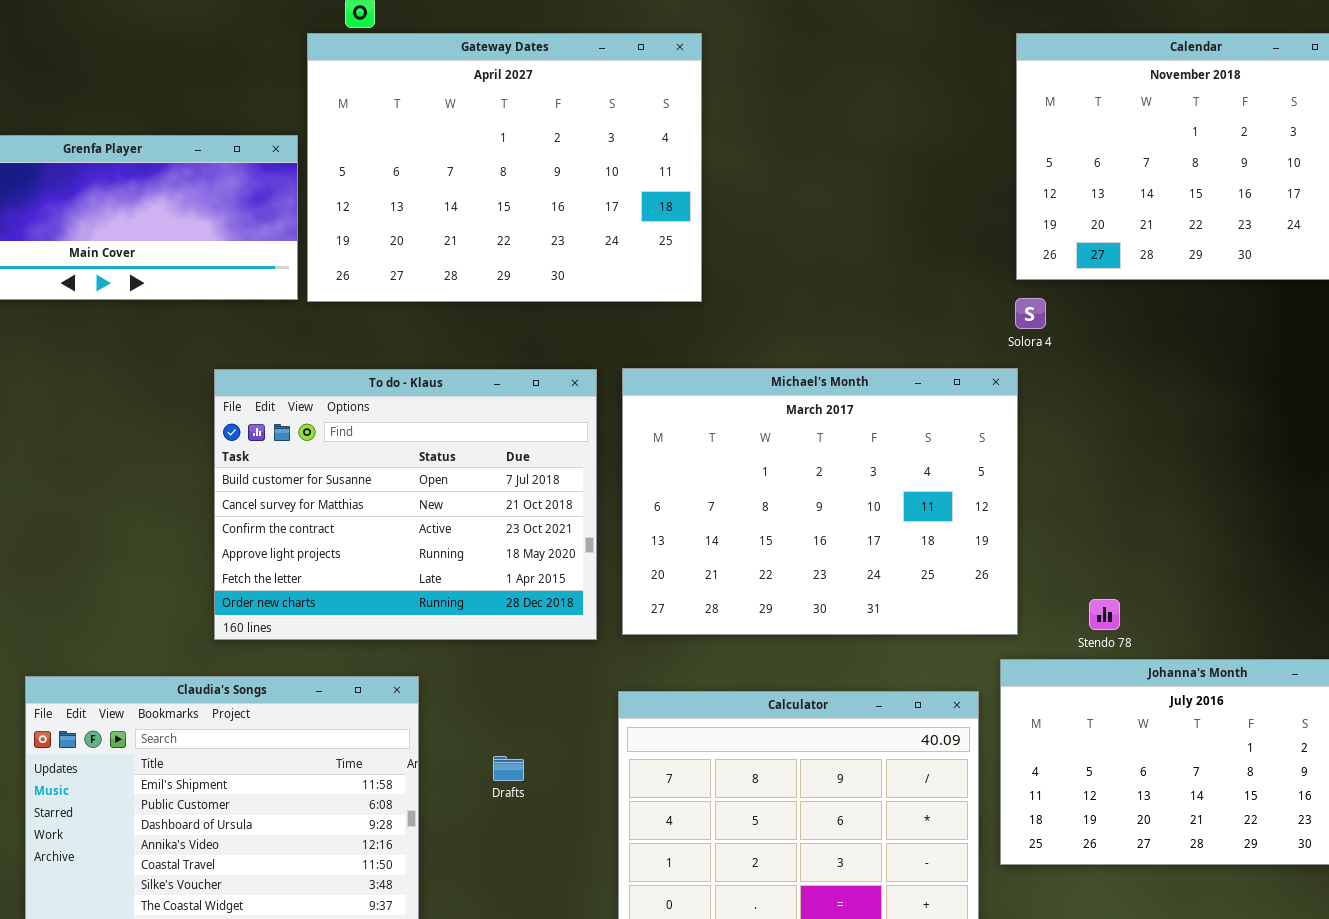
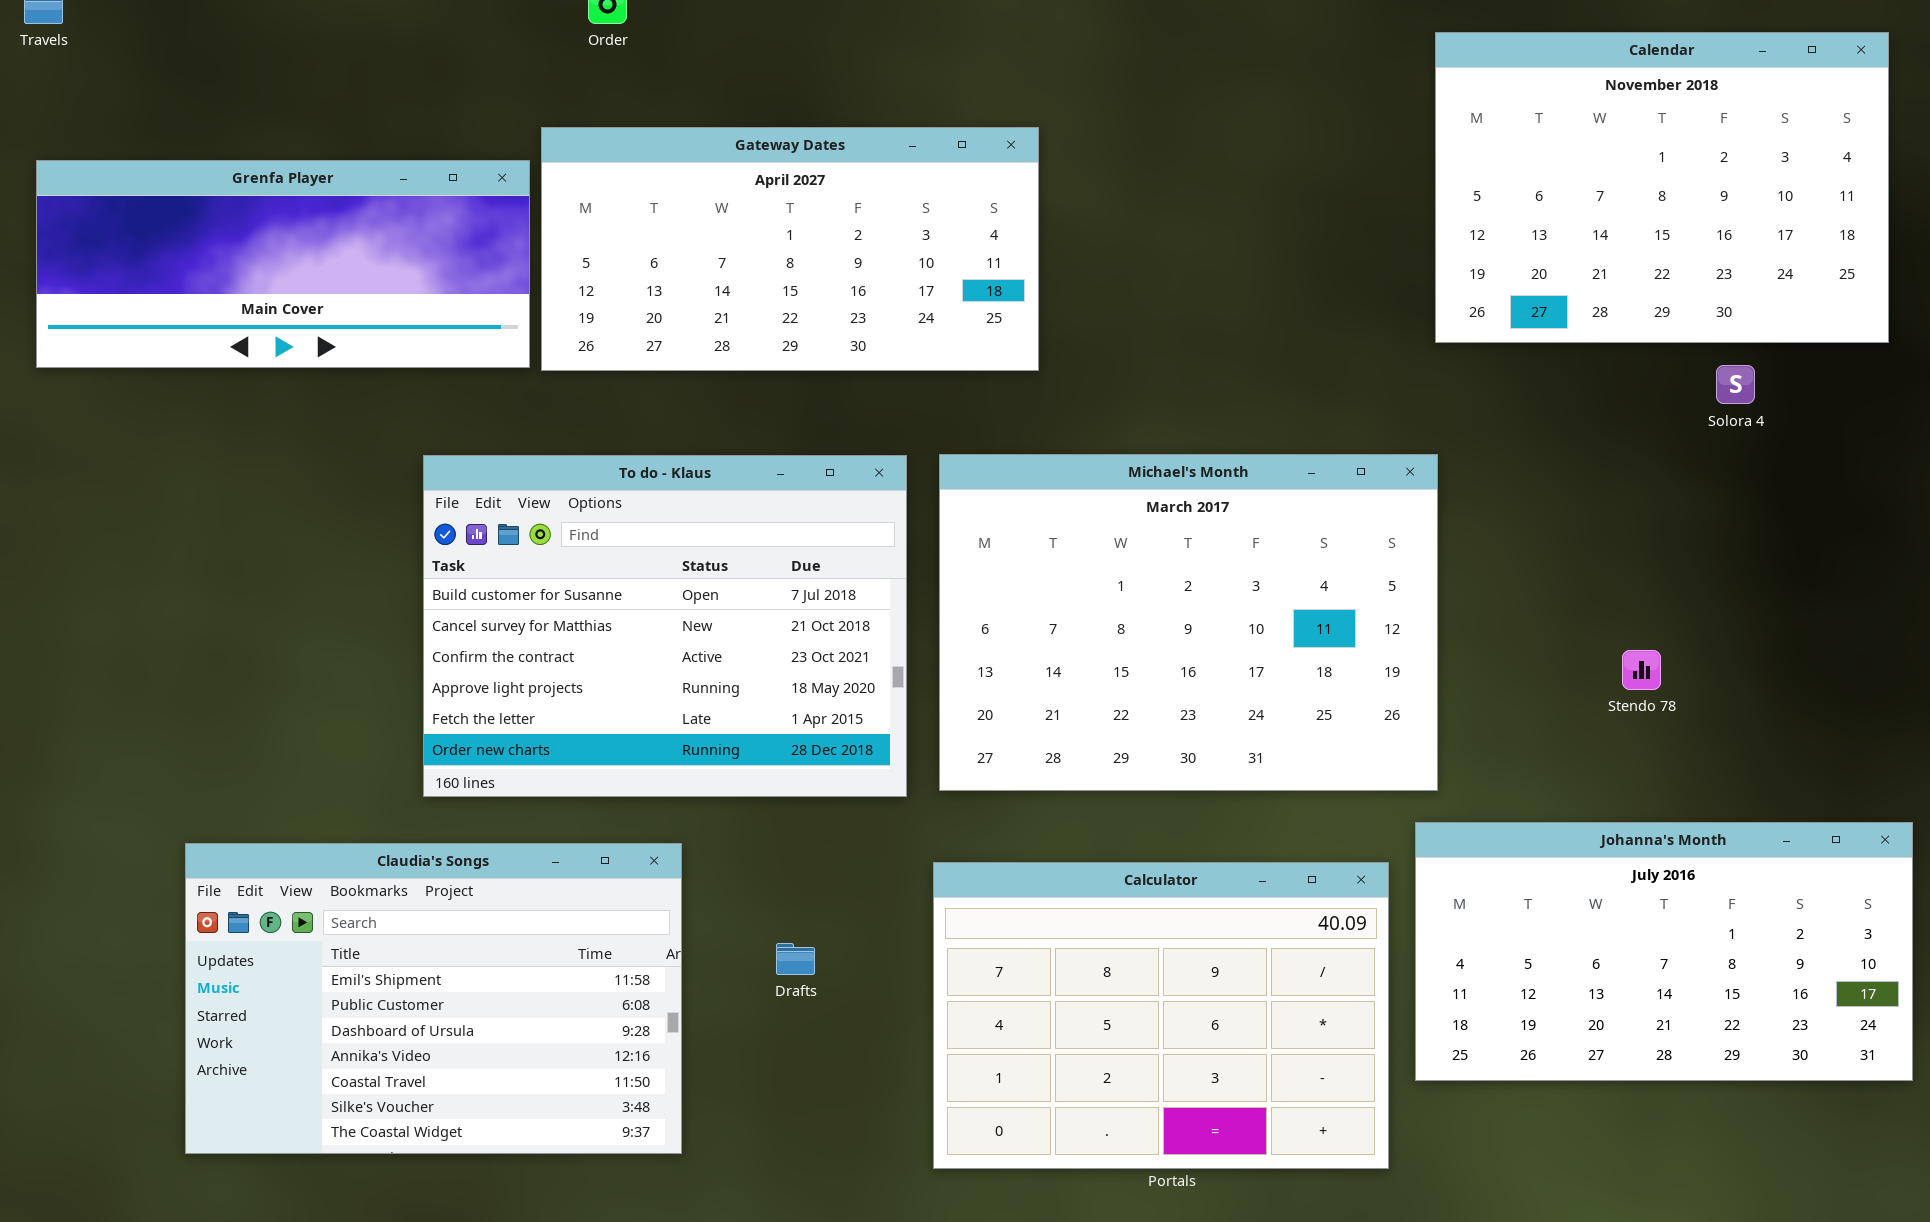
Gateway Dates: [307,33,702,302] -> [541,127,1039,371], resized
Solora 4: [1015,298,1046,329] -> [1716,365,1755,404], moved
Stendo 78: [1089,599,1120,630] -> [1622,650,1661,690], moved

